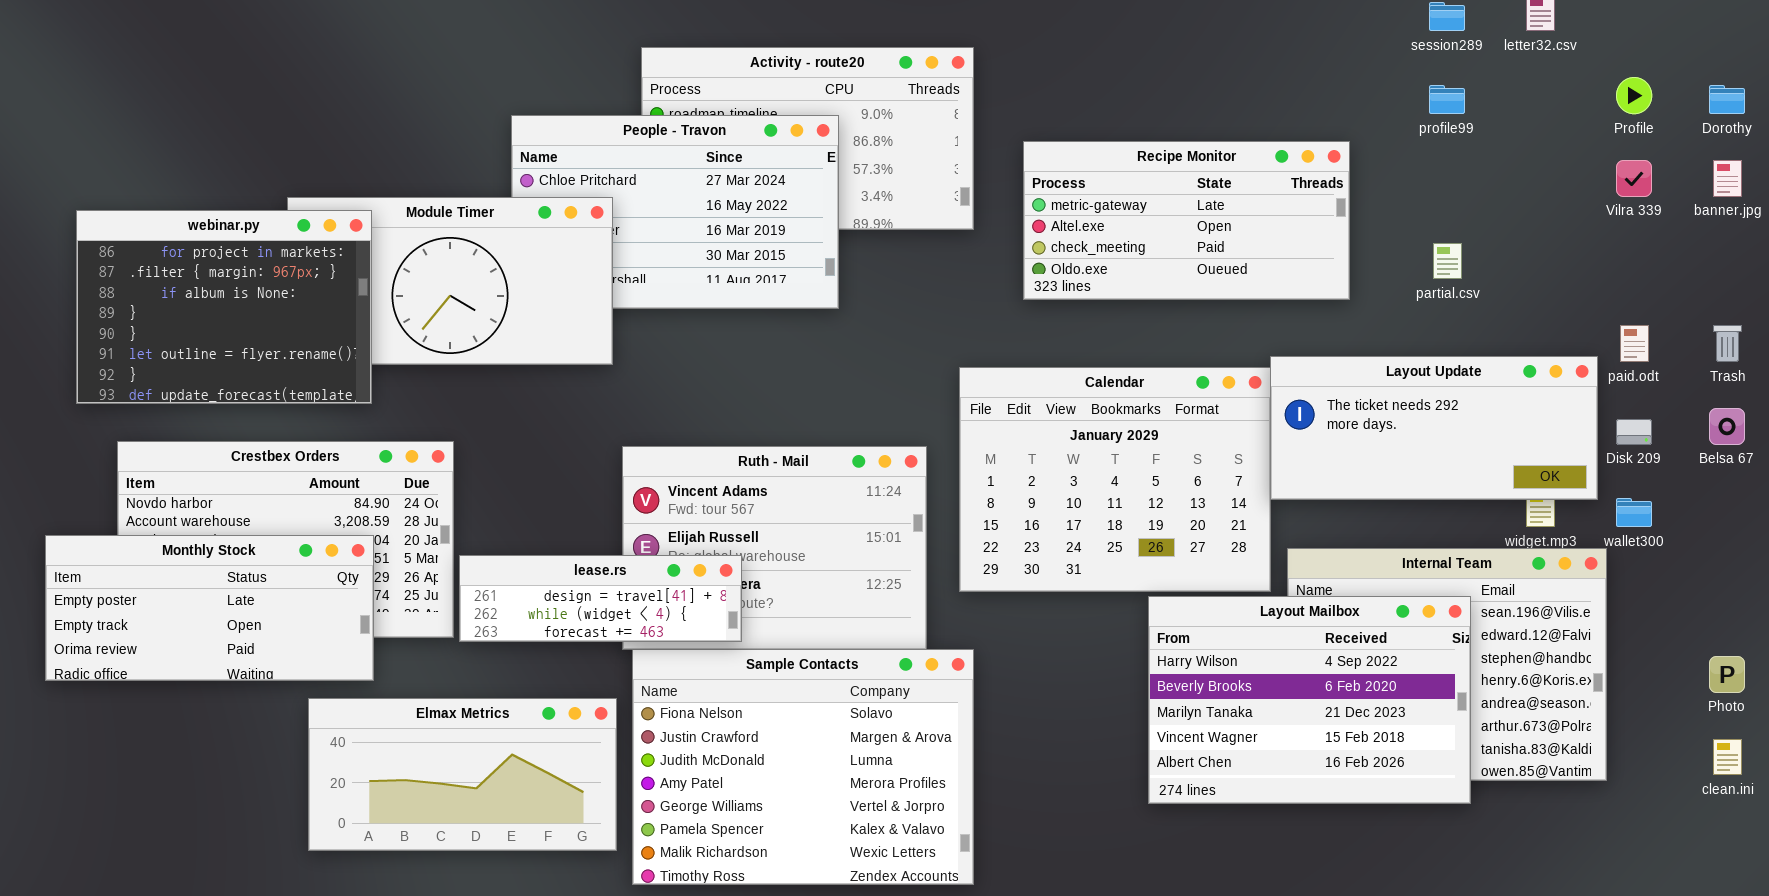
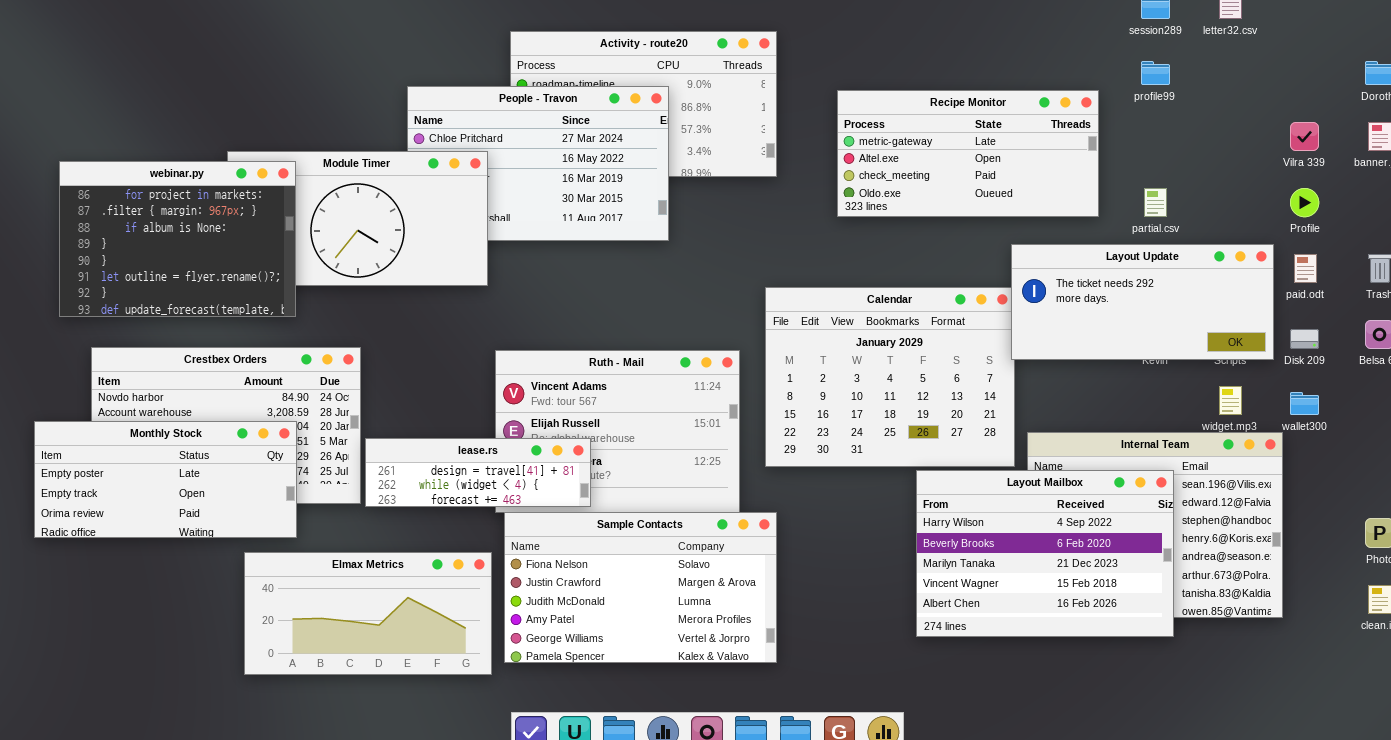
Profile: [1616,77,1652,114] -> [1290,188,1319,217], moved
Recipe Monitor: [1023,141,1350,300] -> [837,90,1099,217], moved
Layout Update: [1270,356,1598,500] -> [1011,244,1274,360], moved
Sample Contacts: [632,649,974,885] -> [504,512,777,663], resized

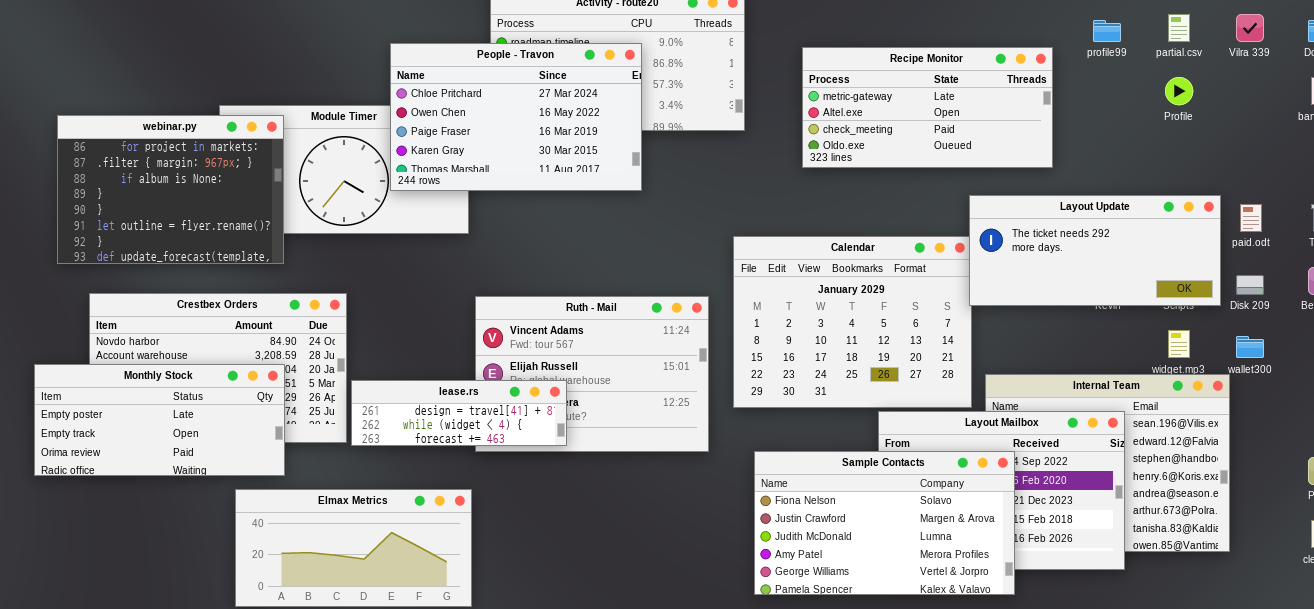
People - Travon: [407,86,669,241] -> [390,43,642,191], raised
Vilra 339: [1290,122,1319,151] -> [1236,14,1264,42], moved
partial.csv: [1144,188,1167,217] -> [1168,14,1190,42], moved
Profile: [1290,188,1319,217] -> [1165,77,1193,105], moved
Sample Contacts: [504,512,777,663] -> [754,451,1015,595], moved

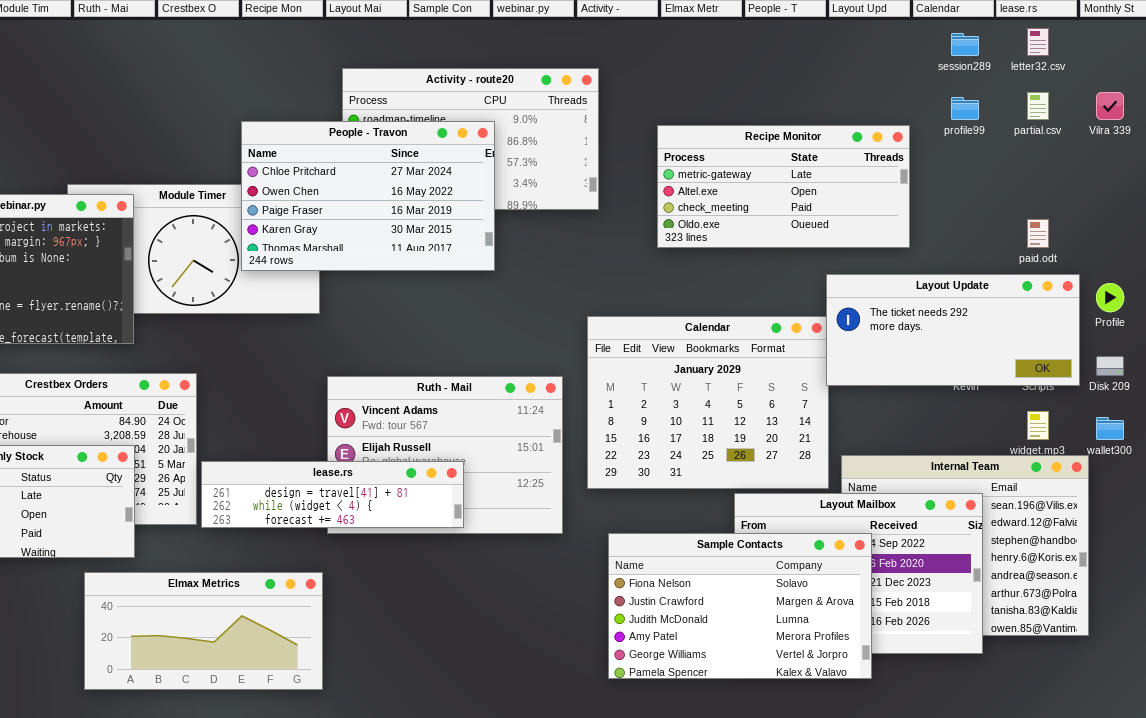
Profile: [1165,77,1193,105] -> [1096,283,1124,312], moved
paid.odt: [1240,204,1262,232] -> [1027,219,1049,248], moved
lease.rs: [351,380,567,446] -> [201,461,464,528], resized

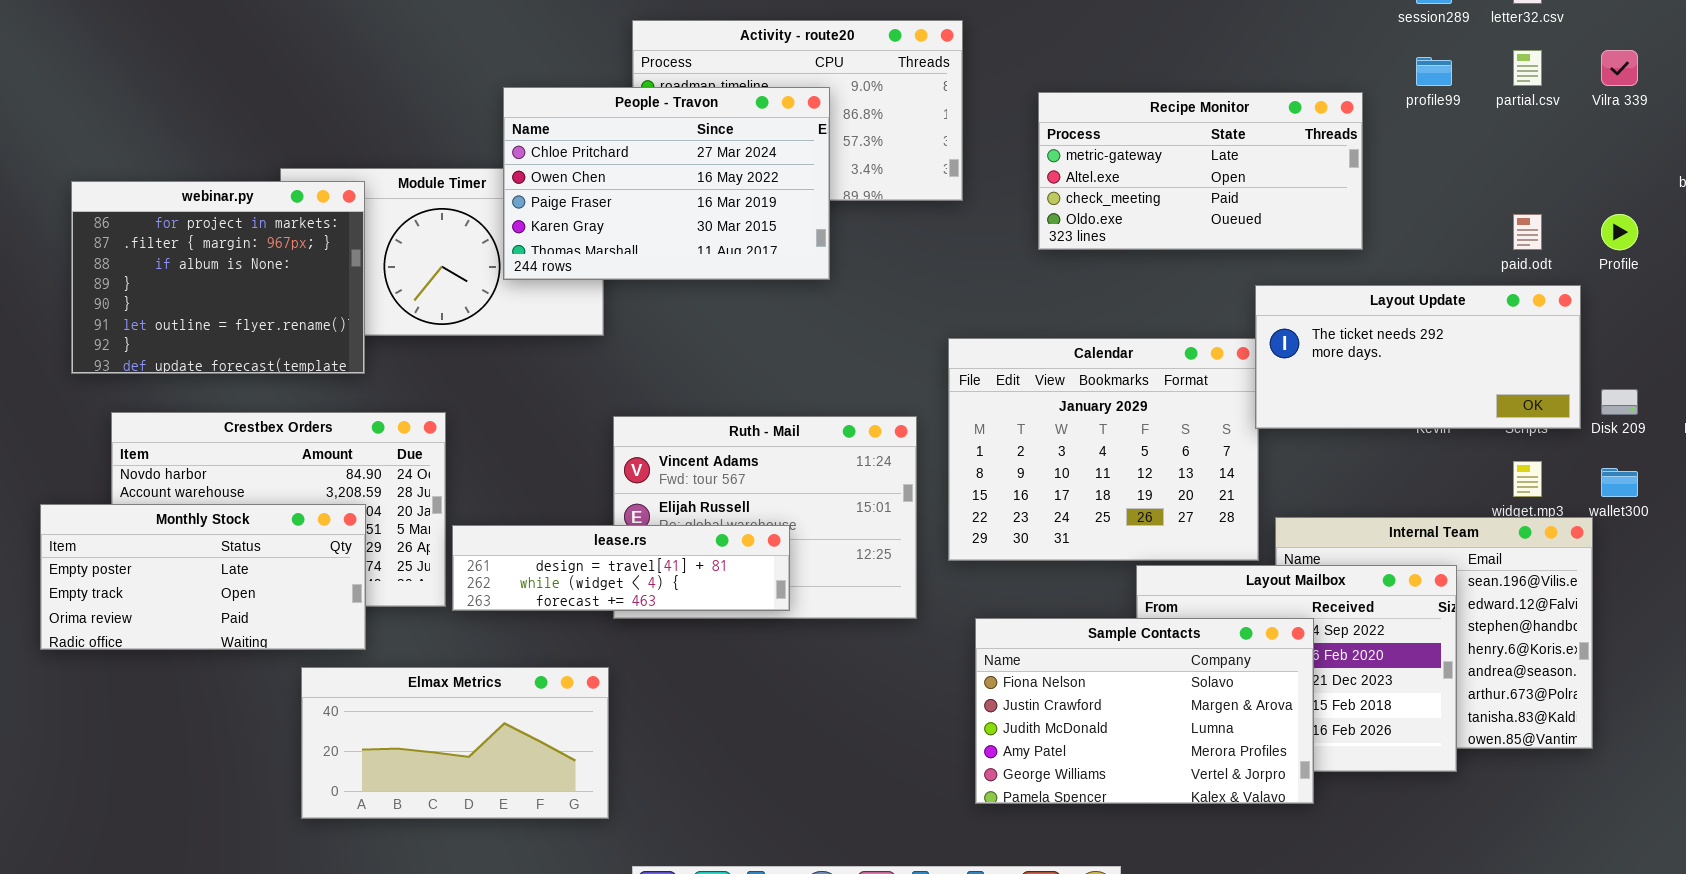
Profile: [1096,283,1124,312] -> [1601,214,1638,250], moved

